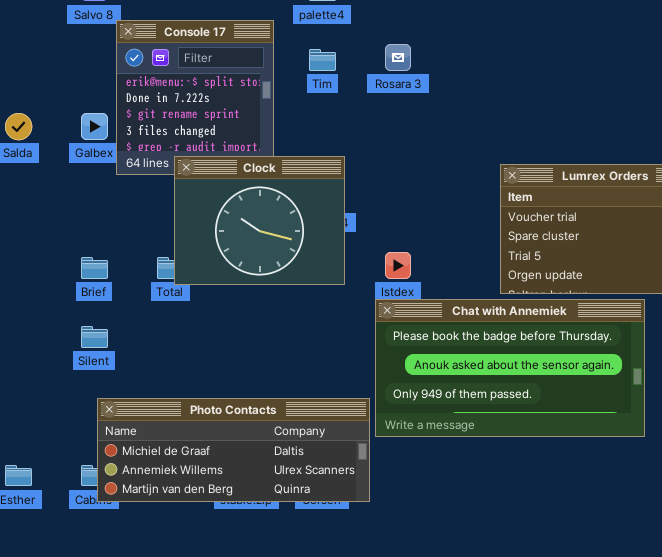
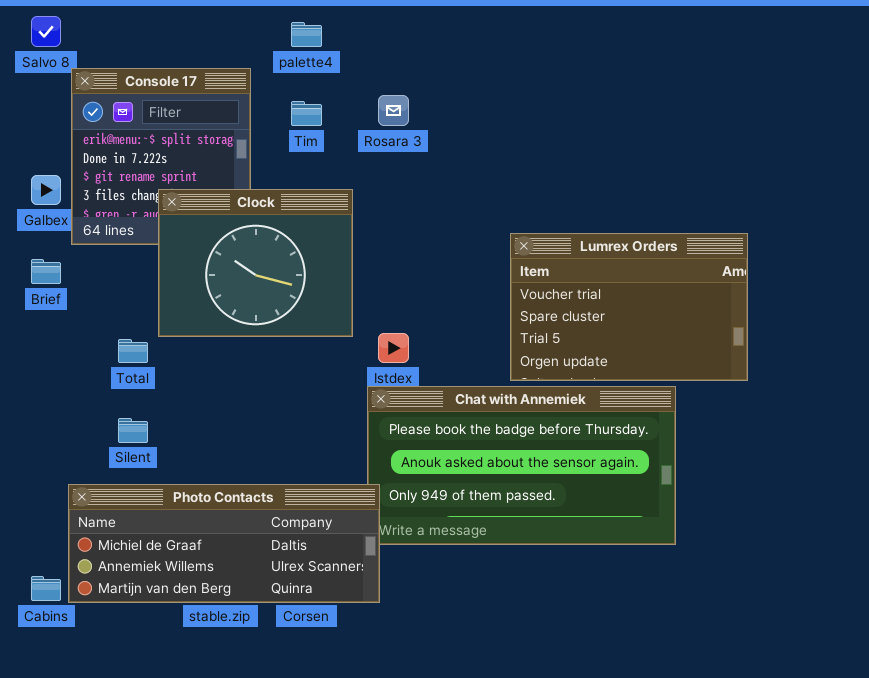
Clock: [174,156,345,285] -> [158,189,353,337], moved
Brief: [81,257,108,279] -> [31,259,61,284], moved
Silent: [81,326,108,348] -> [118,418,148,443], moved
Photo Contacts: [97,398,370,502] -> [68,484,380,603], moved

